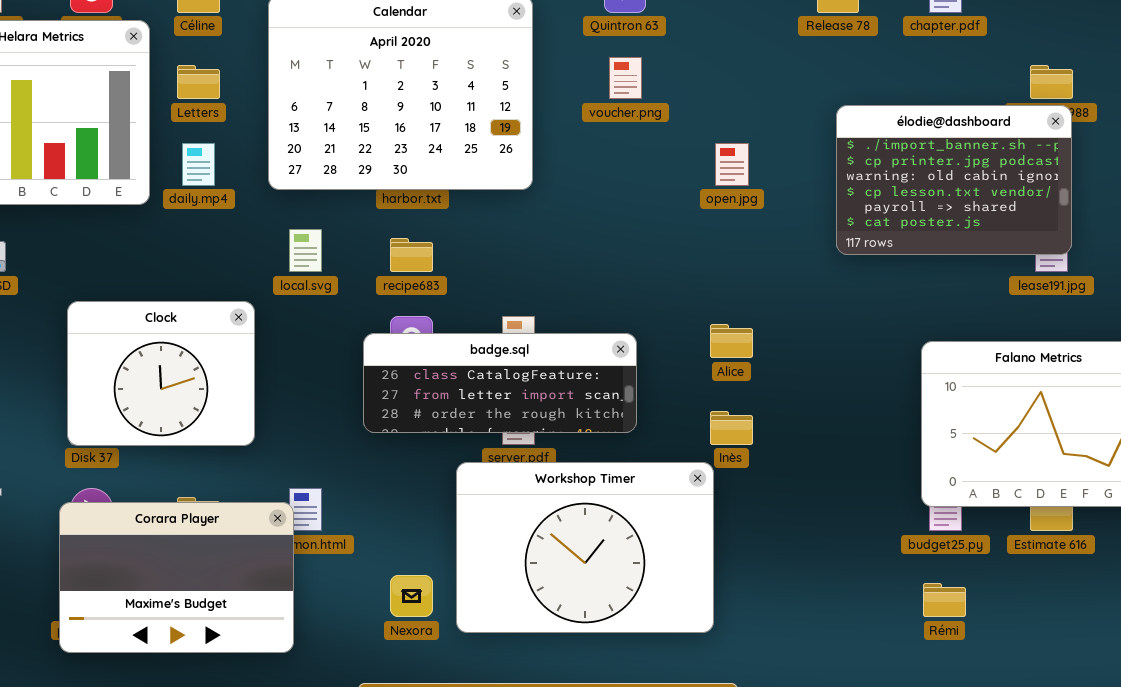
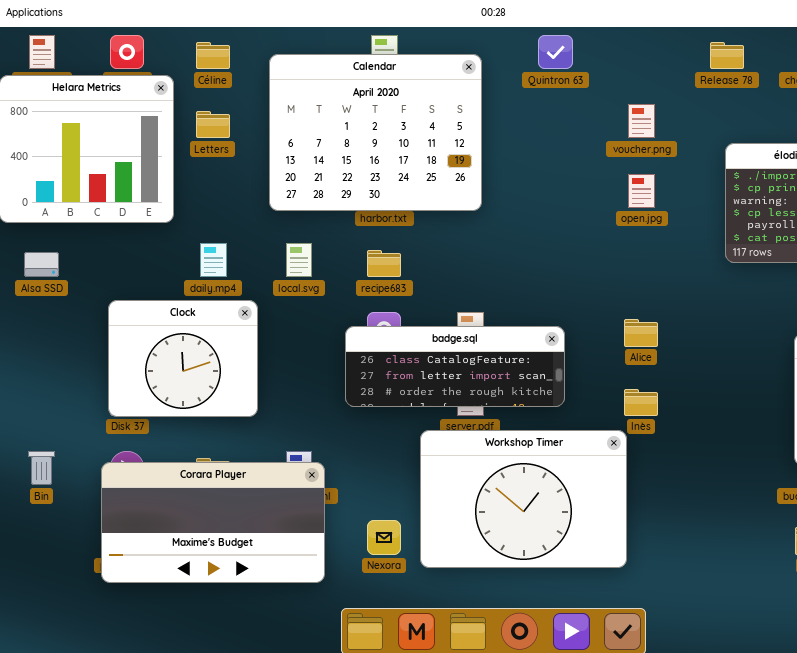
voucher.png: [609,57,642,99] -> [628,104,655,138], moved
daily.mp4: [182,143,215,186] -> [200,243,227,277], moved
Corara Player: [59,502,294,653] -> [101,462,325,583], resized

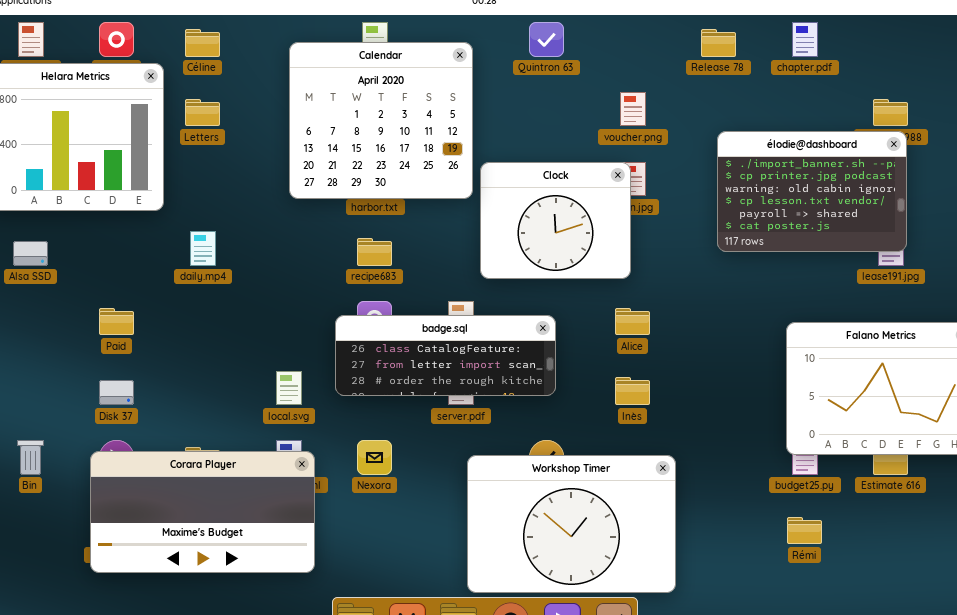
Calendar: [269,54,482,211] -> [289,42,473,199], resized
local.svg: [286,243,312,277] -> [276,371,302,405], moved
Clock: [108,300,258,417] -> [480,162,631,279], moved
Workshop Timer: [420,430,627,568] -> [467,455,676,593], moved
Nexora: [367,520,401,555] -> [357,440,392,475], moved

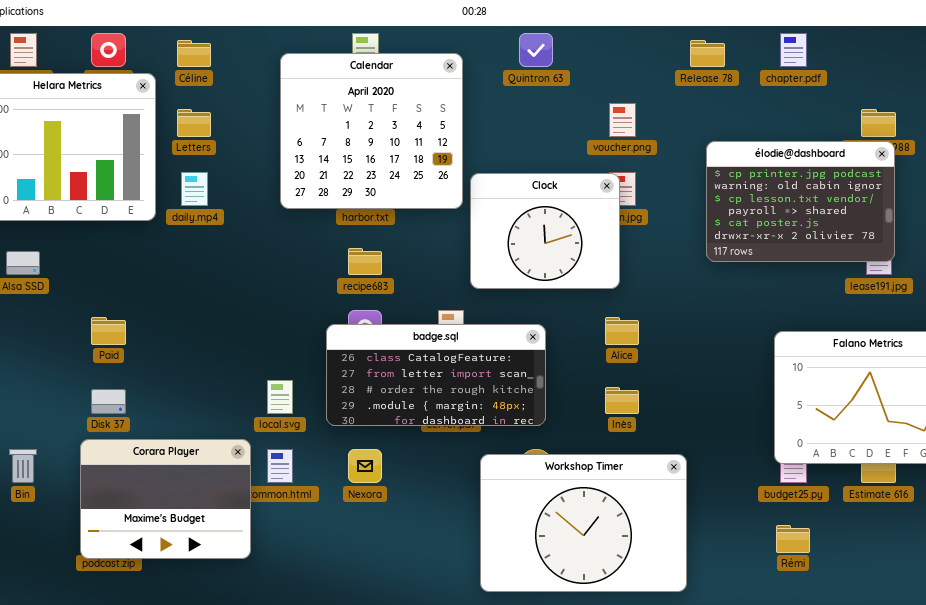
élodie@dashboard: [717,131,907,252] -> [706,141,895,262], scrolled down 1 row
daily.mp4: [190,231,216,266] -> [181,172,208,206], moved
badge.sql: [335,315,556,396] -> [326,324,546,426], resized
Corara Player: [90,451,315,573] -> [80,439,251,559], moved, resized
Workshop Timer: [467,455,676,593] -> [480,454,687,592], moved

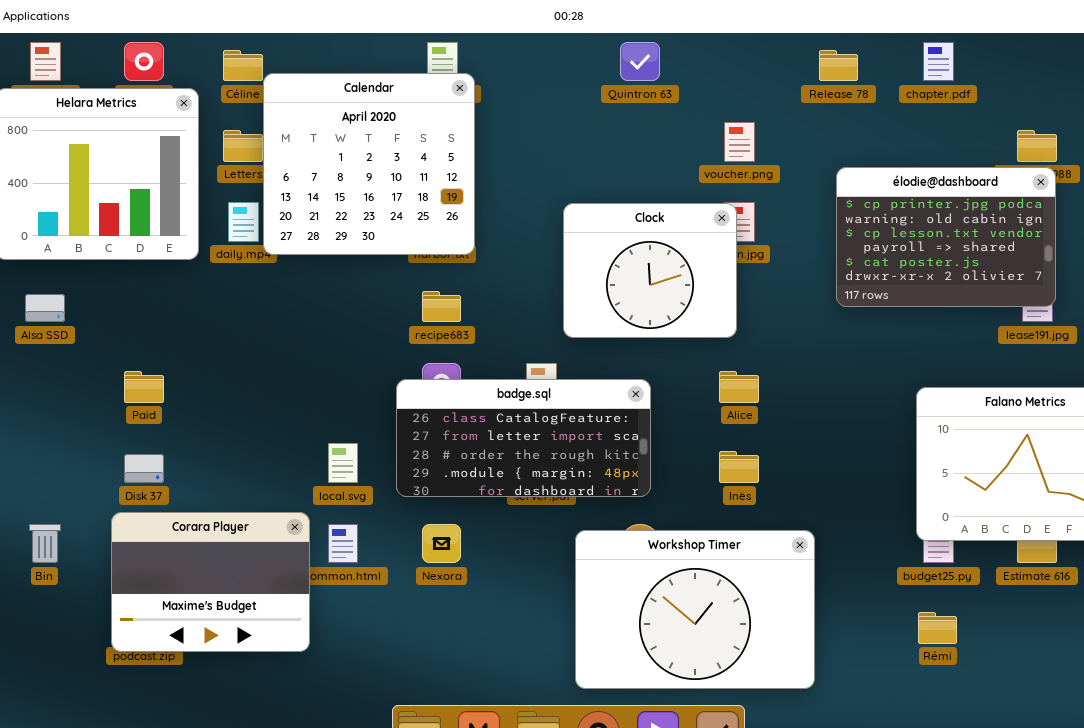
Calendar: [280,53,463,209] -> [263,73,475,255], moved

